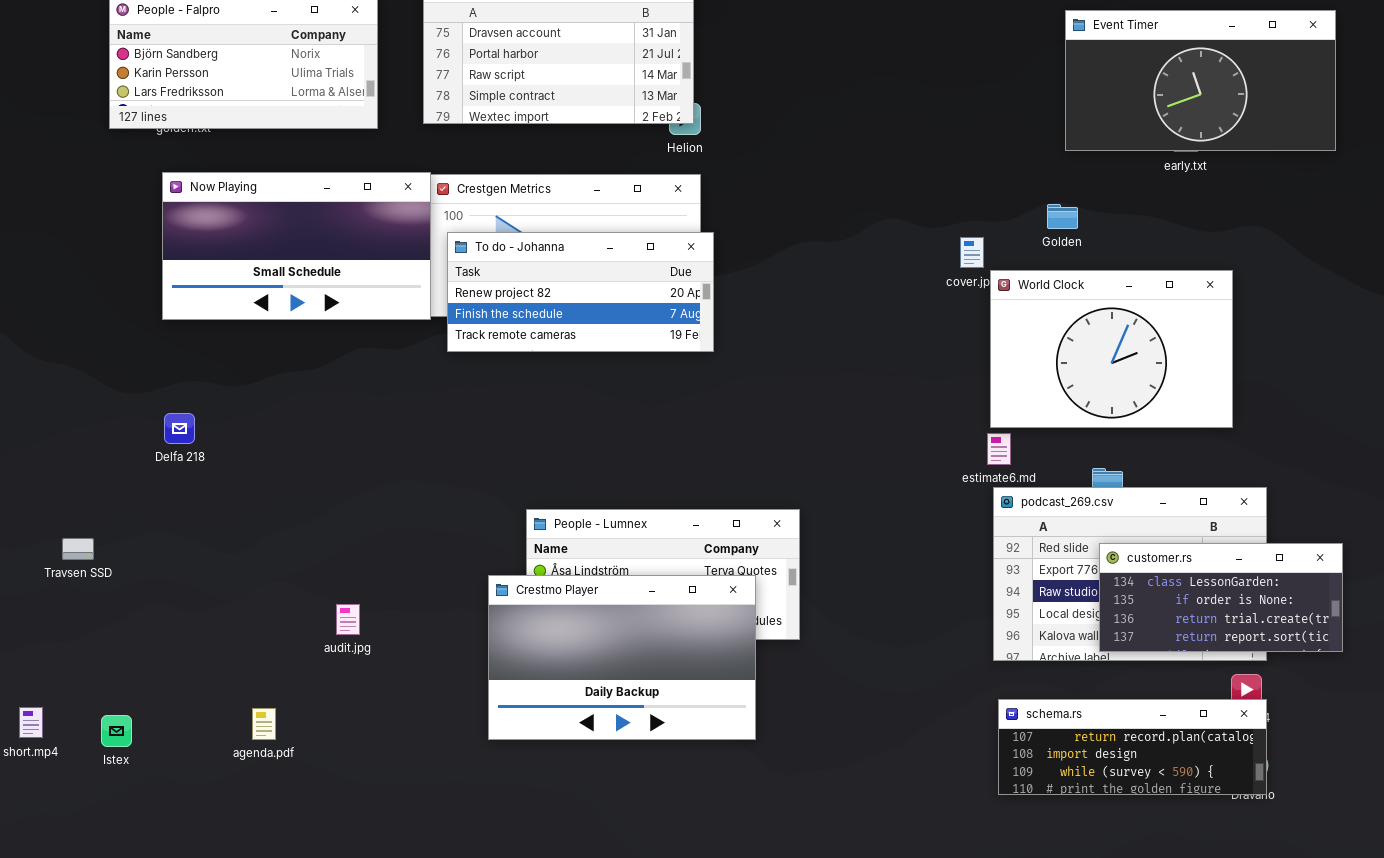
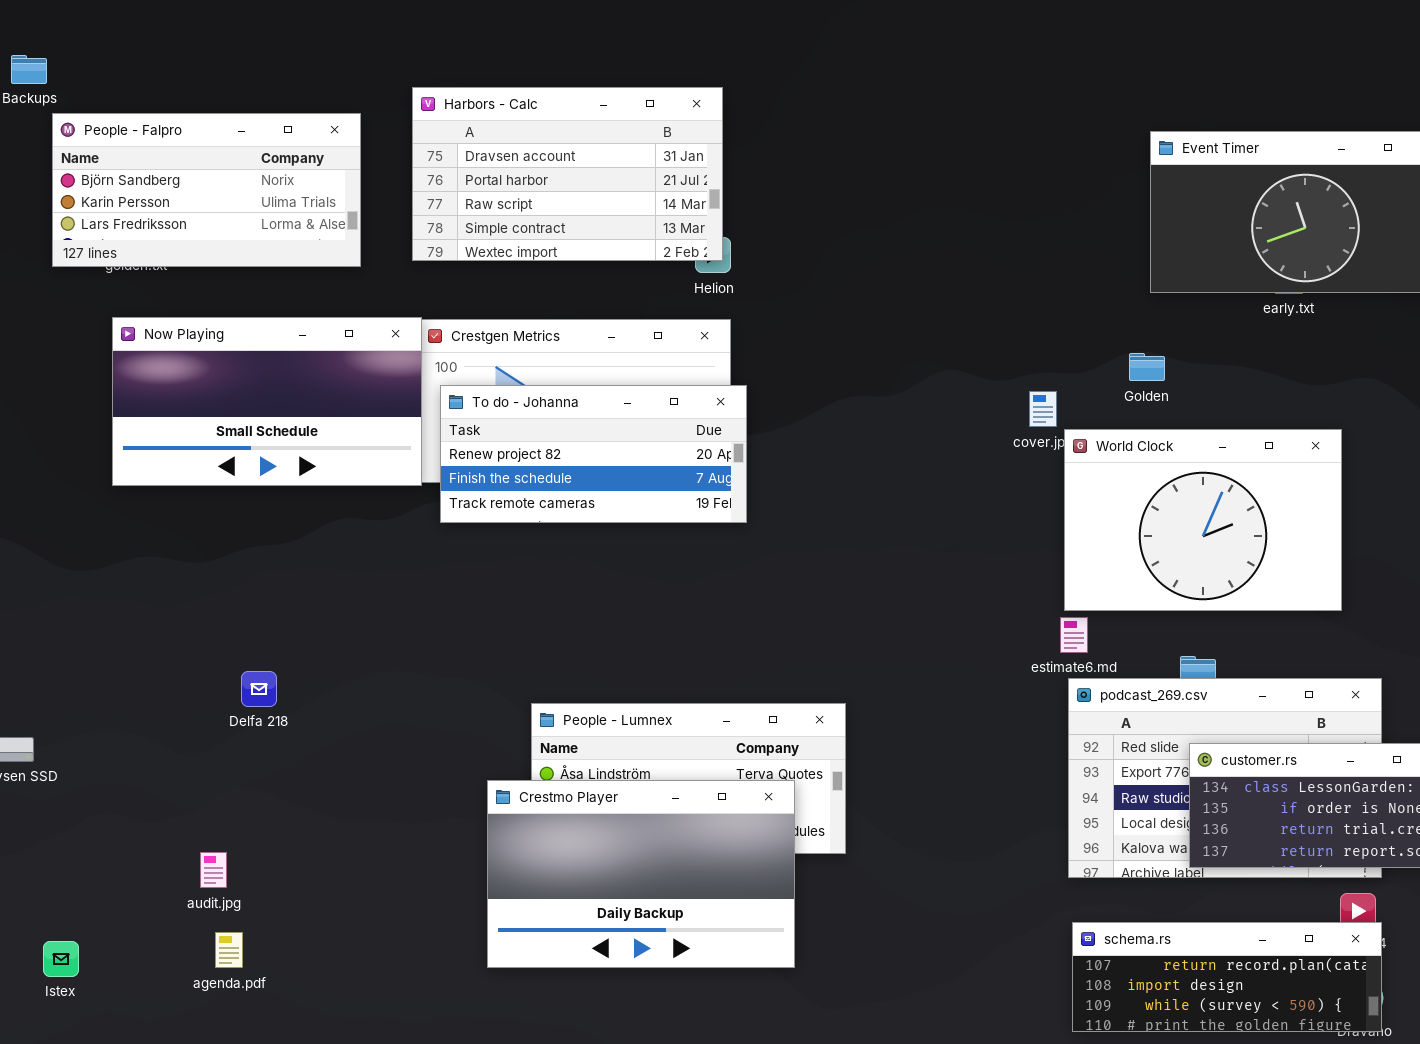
Delfa 218: [164,413,195,444] -> [241,671,277,707], moved
audit.jpg: [336,604,360,635] -> [200,852,227,888], moved

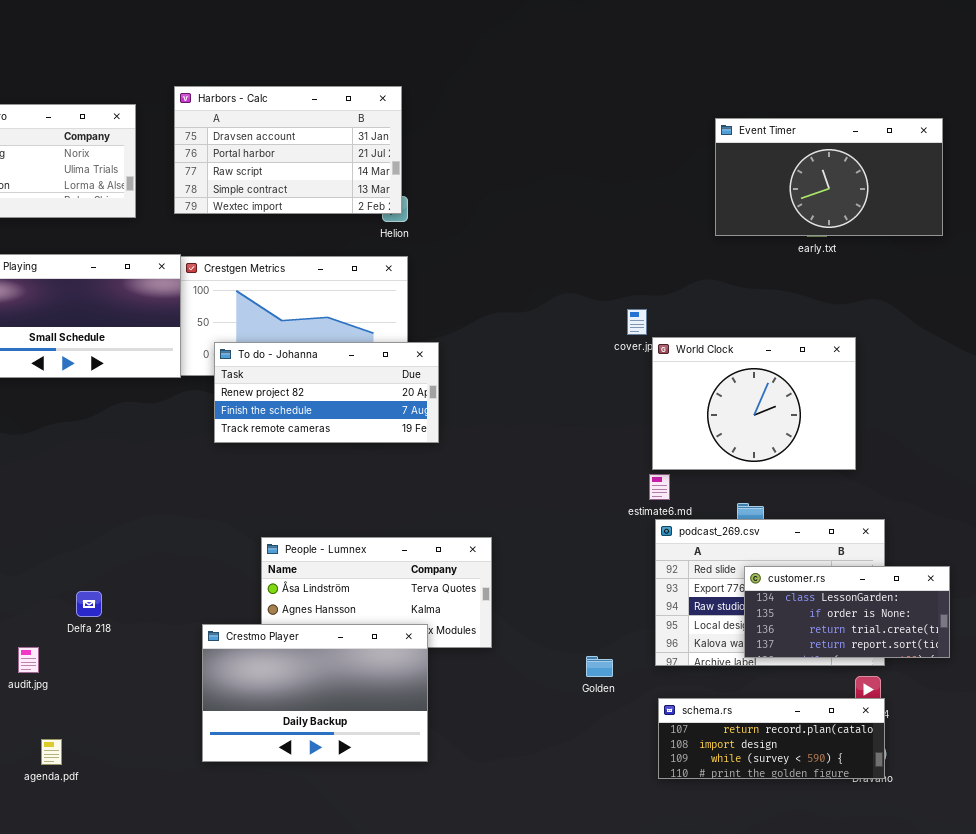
Golden: [1129,353,1165,381] -> [586,656,613,677], moved
To do - Johanna: [440,385,747,523] -> [214,342,439,443], moved
Delfa 218: [241,671,277,707] -> [76,591,102,617], moved
Crestmo Player: [487,780,795,968] -> [202,624,428,762], moved
agenda.pdf: [215,932,243,968] -> [41,739,62,765], moved

